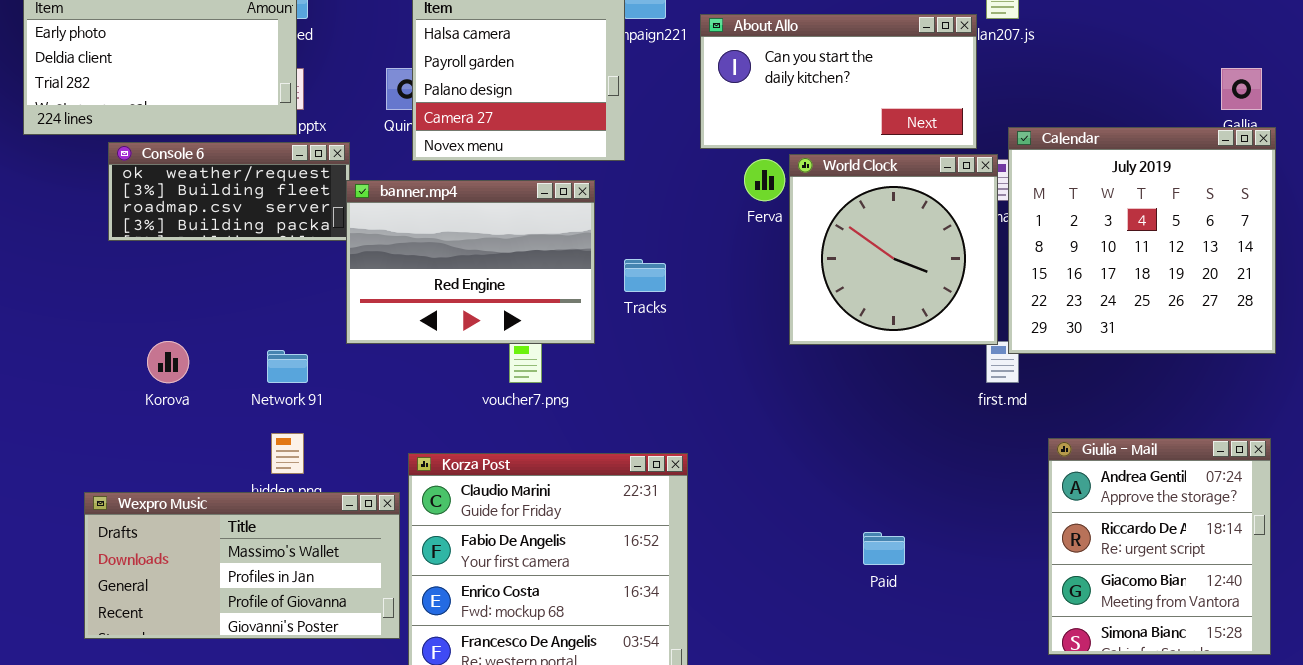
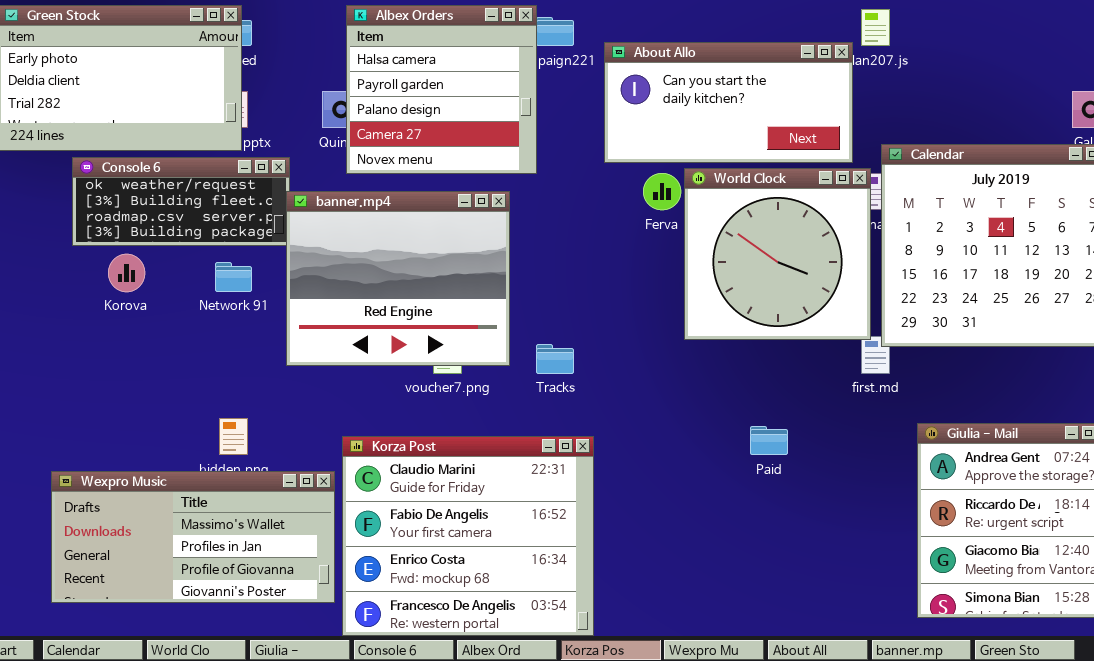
banner.mp4: [346,180,595,344] -> [286,191,510,366], resized
Tracks: [624,259,666,292] -> [536,344,574,374], moved
Korova: [147,341,189,383] -> [108,254,145,292], moved
Network 91: [267,350,308,383] -> [215,262,252,292], moved
Paid: [863,532,905,565] -> [750,426,788,455], moved

